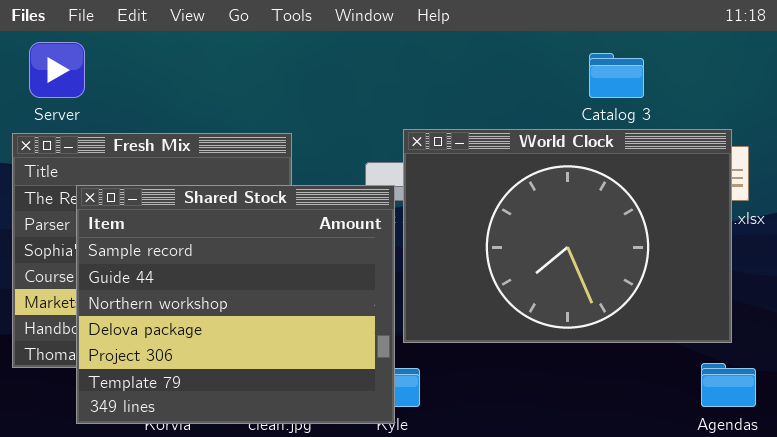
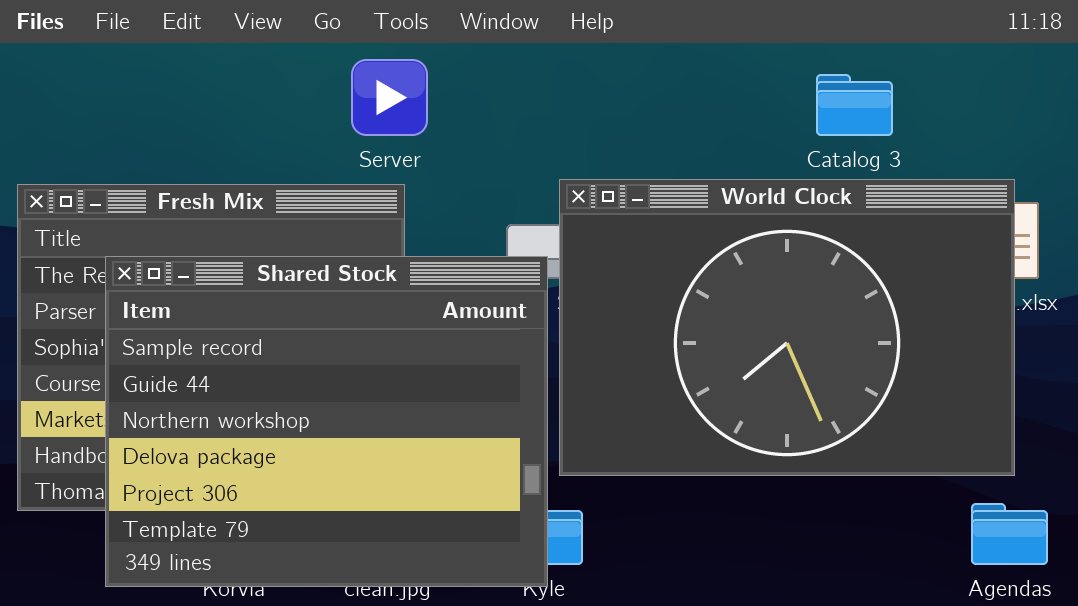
Server: [29,42,85,98] -> [351,59,428,136], moved

